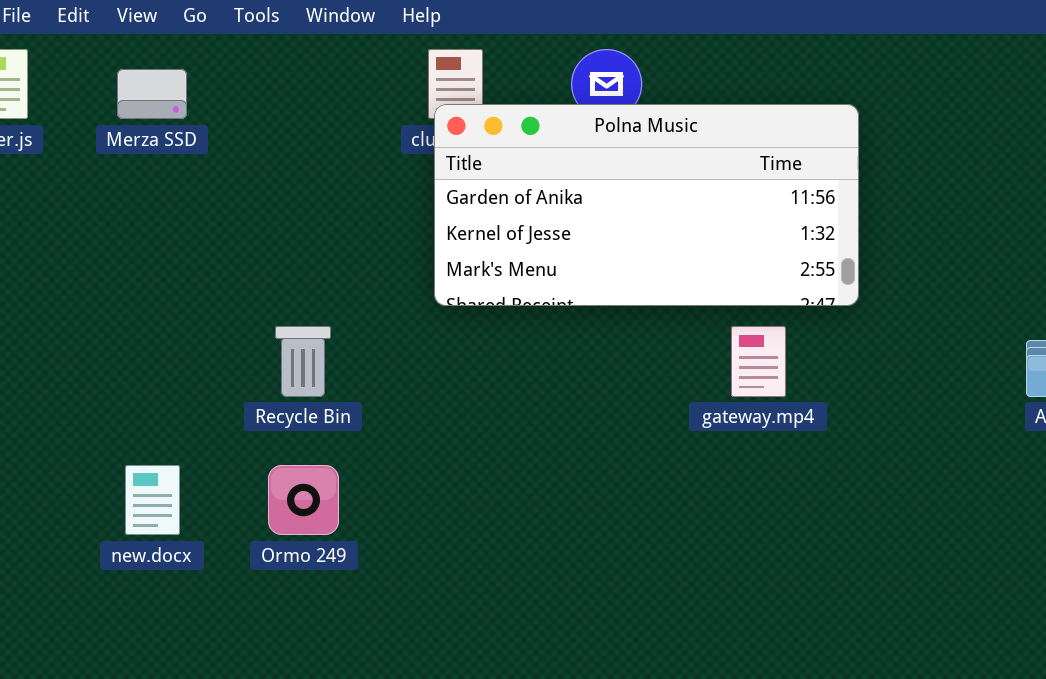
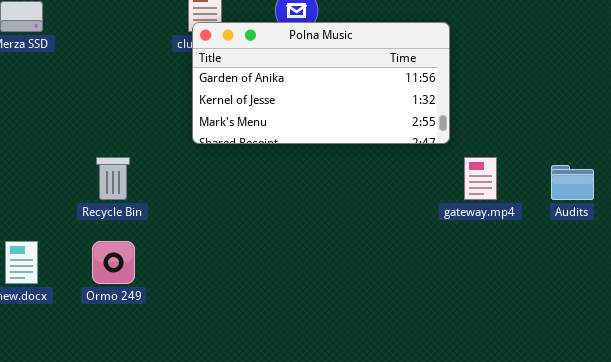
gateway.mp4: [731,326,786,397] -> [464,157,497,200], moved

